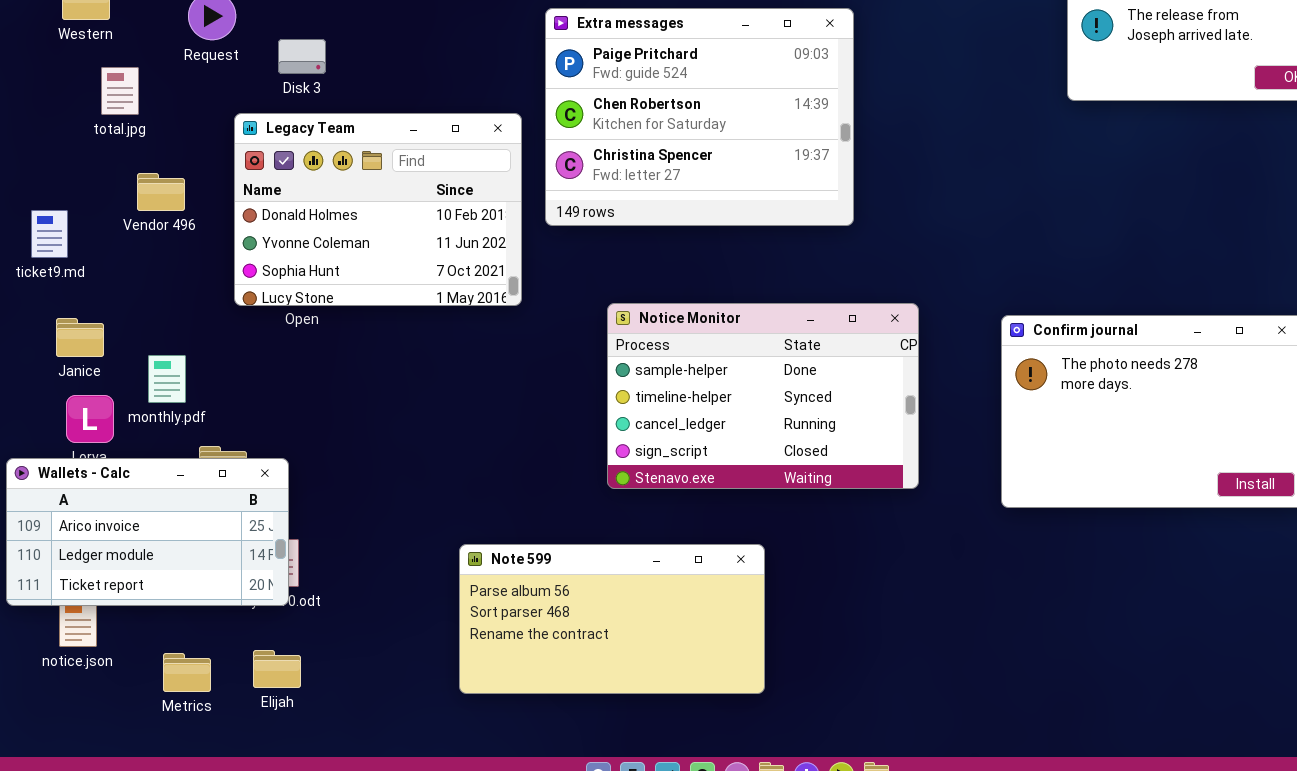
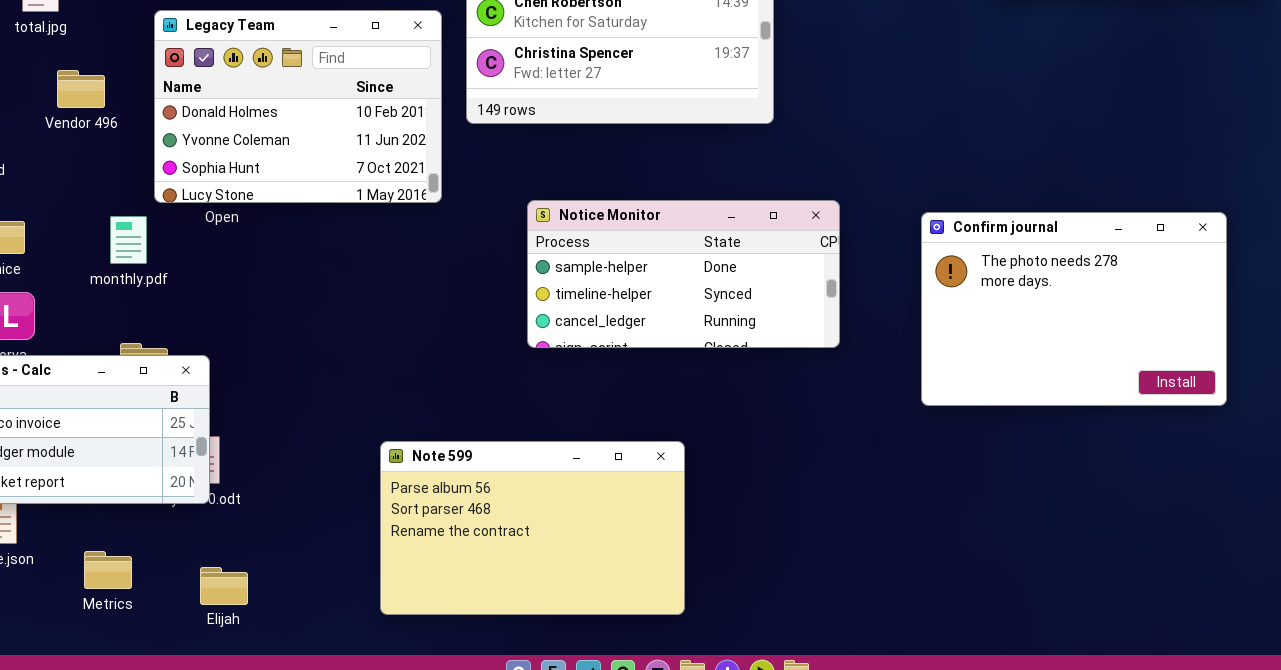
Notice Monitor: [607,303,919,489] -> [527,200,840,348], resized
monthly.pdf: [148,355,186,403] -> [110,216,147,264], moved
Note 599: [459,544,765,694] -> [380,441,685,615], resized
Elijah: [253,650,301,688] -> [200,567,248,605], moved

